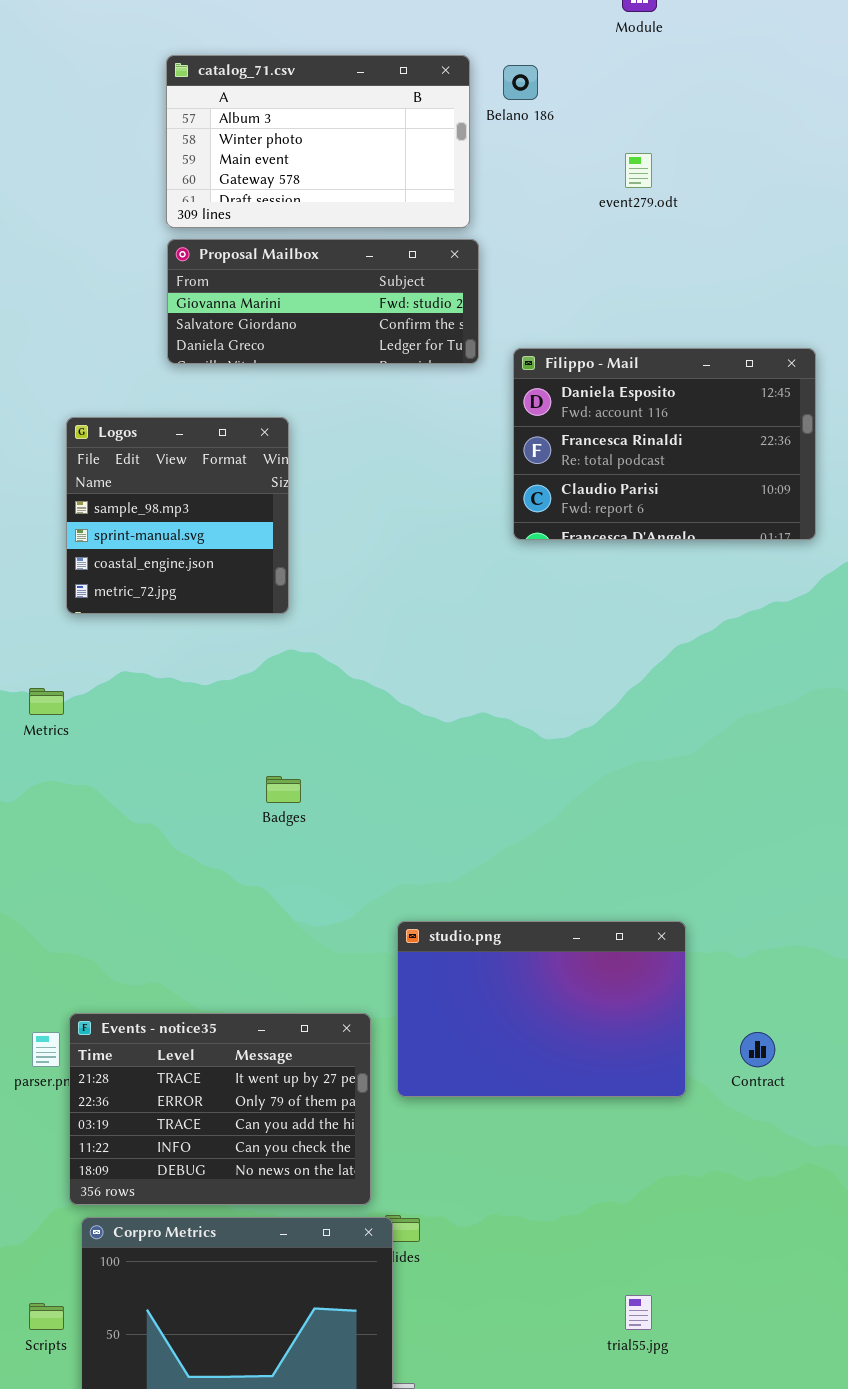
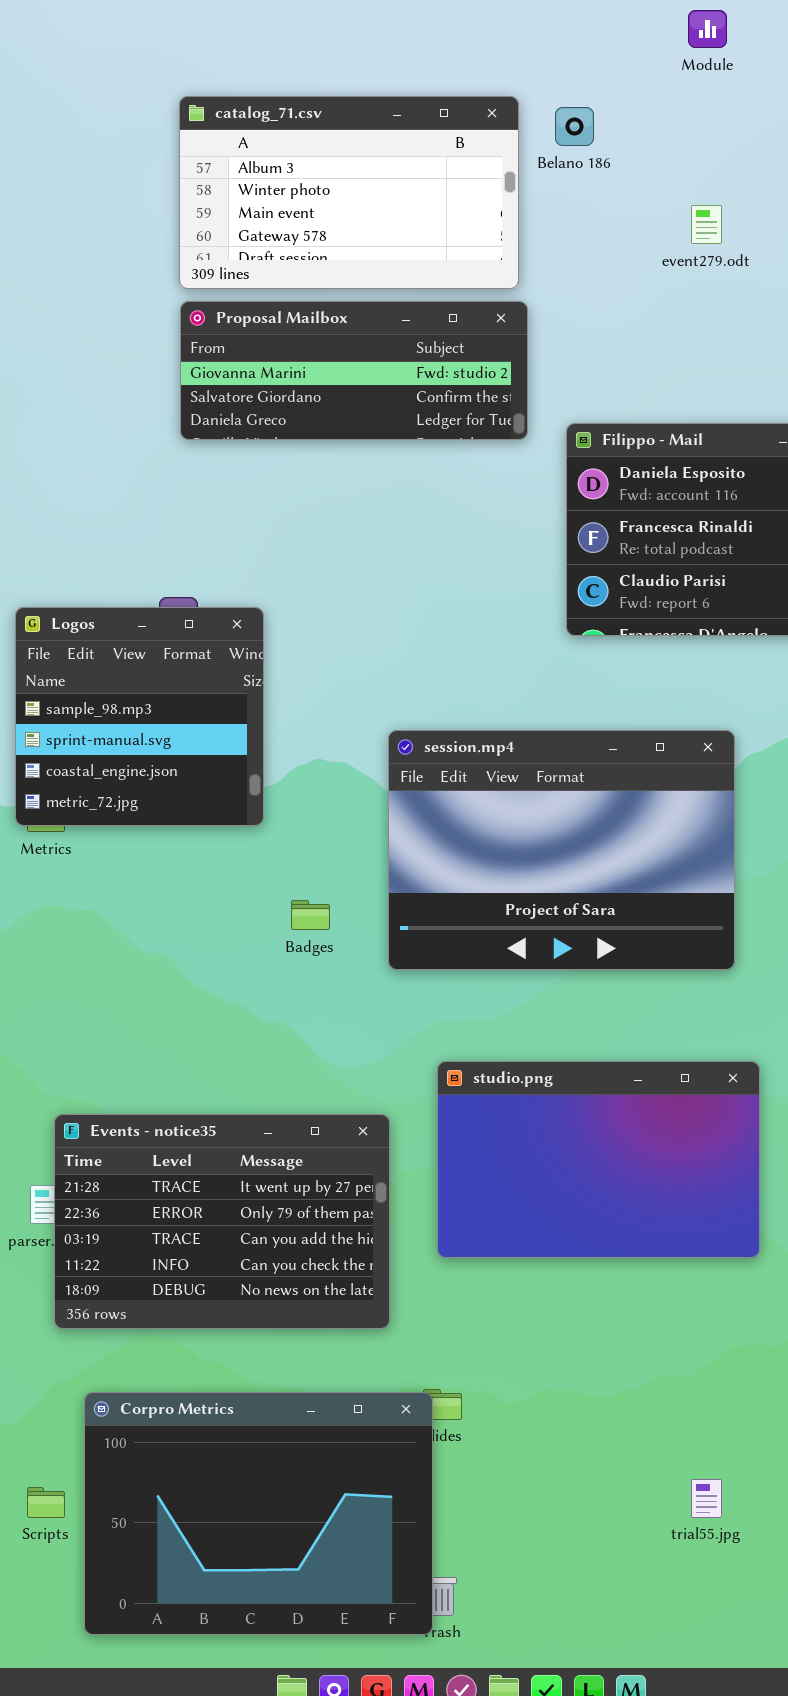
Logos: [66,417,289,614] -> [15,607,264,826], moved
session.mp4: none -> [388,730,735,970], opened
Events - notice35: [69,1013,371,1205] -> [54,1114,390,1329], moved

